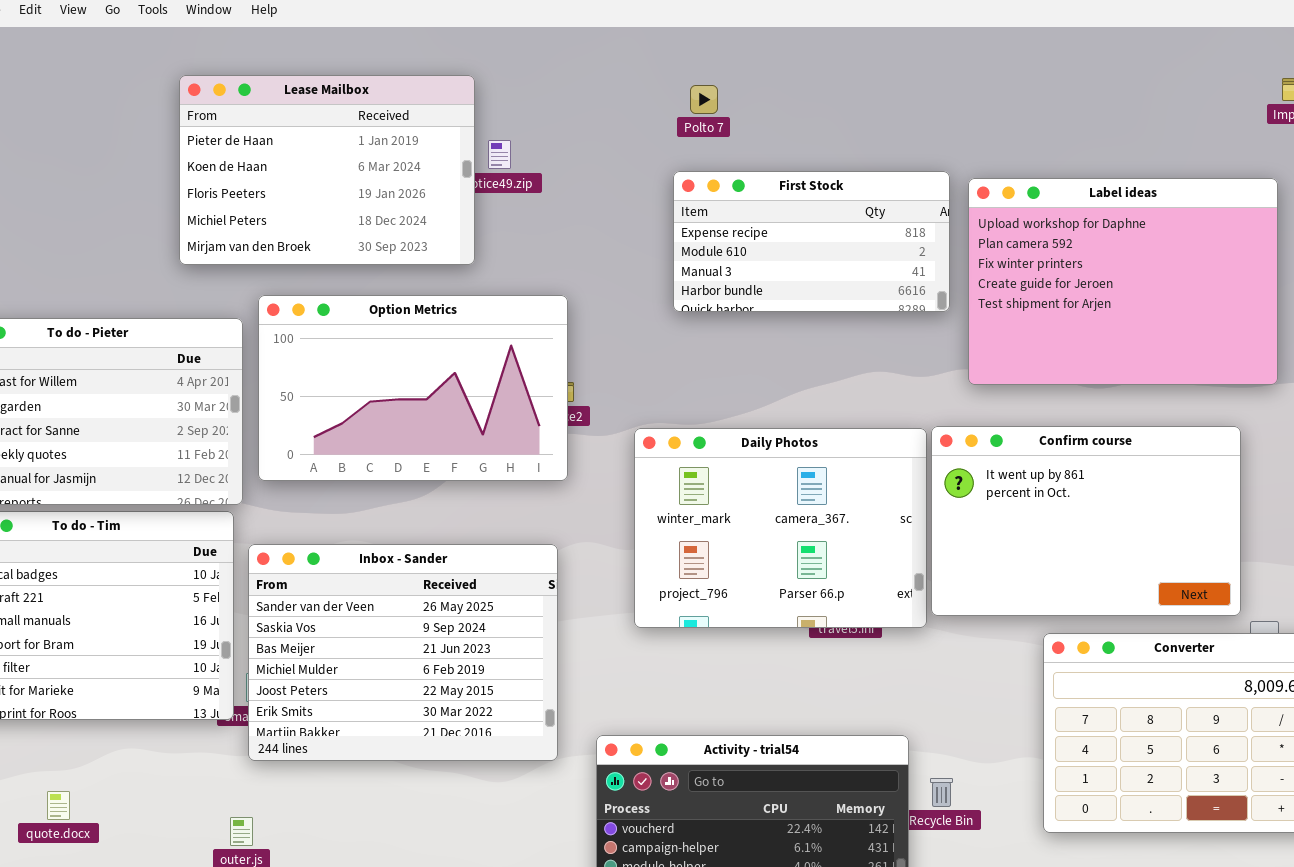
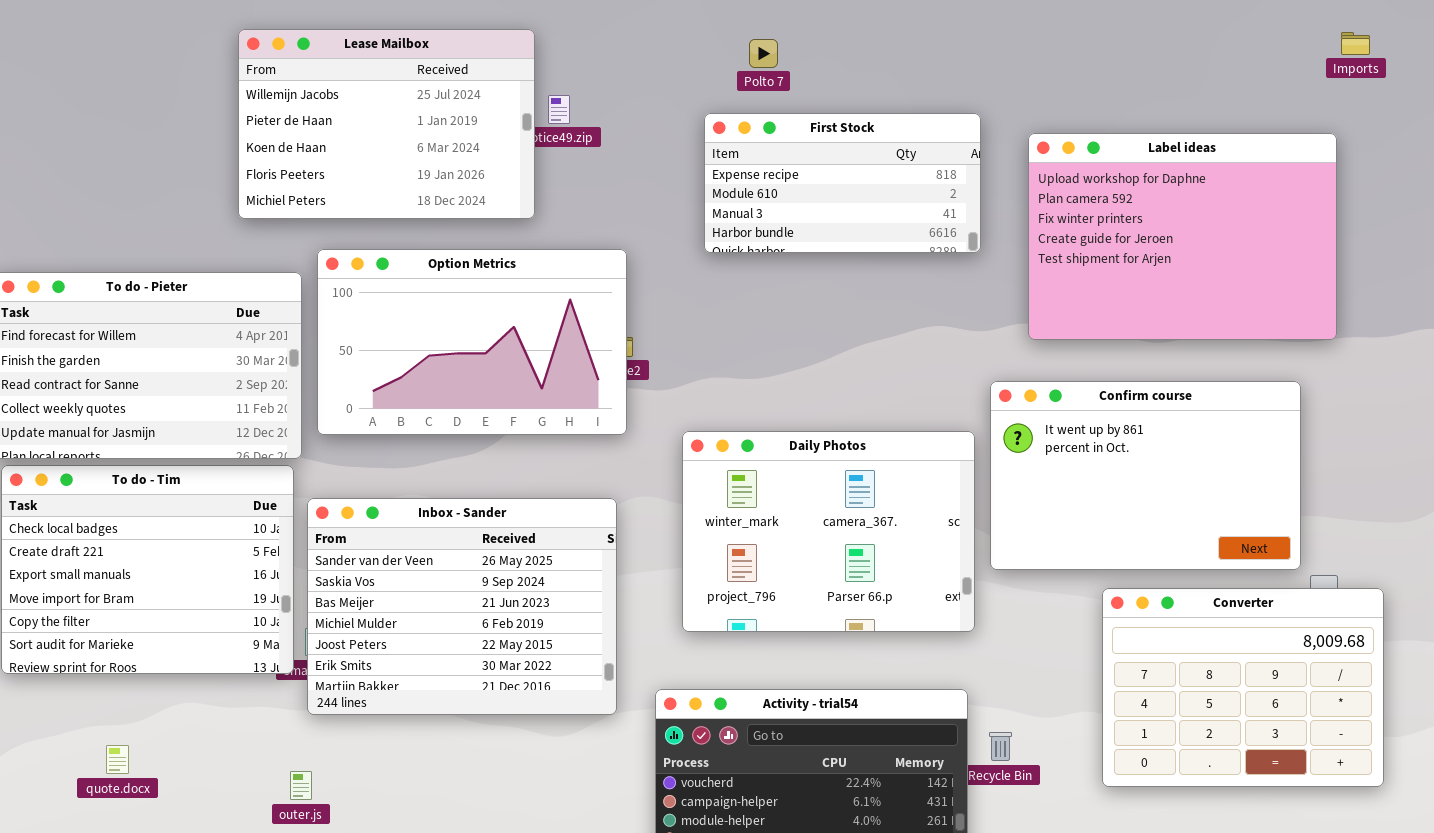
Lease Mailbox: [179,75,475,265] -> [238,29,535,219], scrolled up 1 row
First Stock: [673,171,950,312] -> [704,113,981,253], moved
Daily Photos: [634,428,927,628] -> [682,431,975,632], moved

